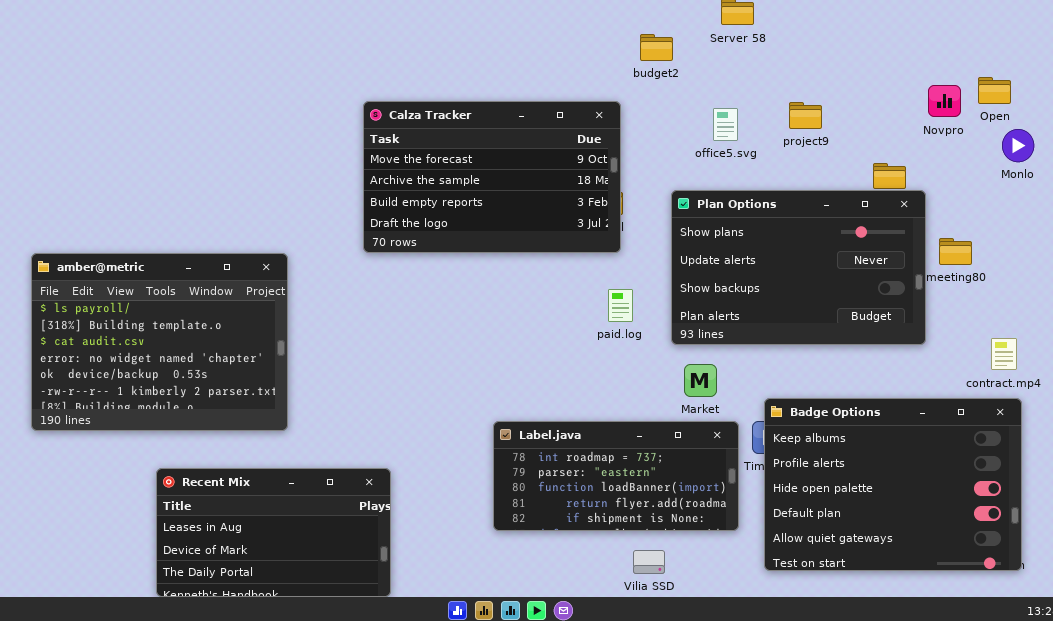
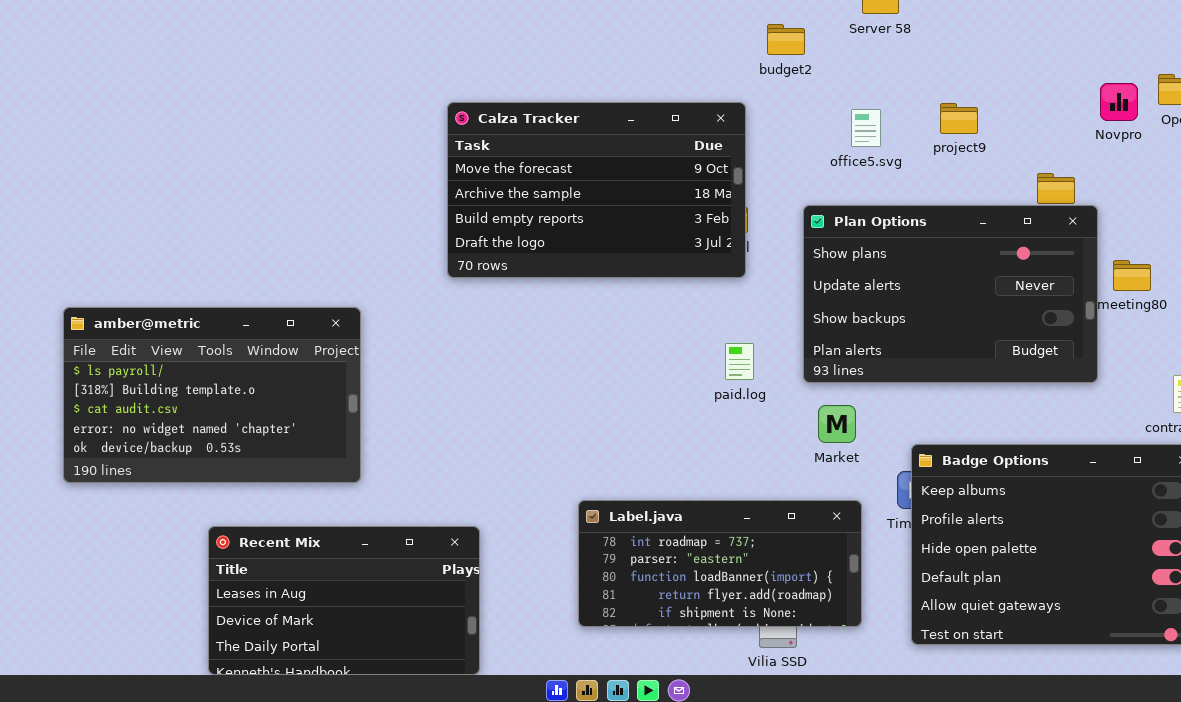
amber@metric: [31,253,288,431] -> [63,307,361,483], resized
paid.log: [608,289,633,322] -> [725,343,754,380], moved
Label.java: [493,421,739,531] -> [578,500,862,627], moved

